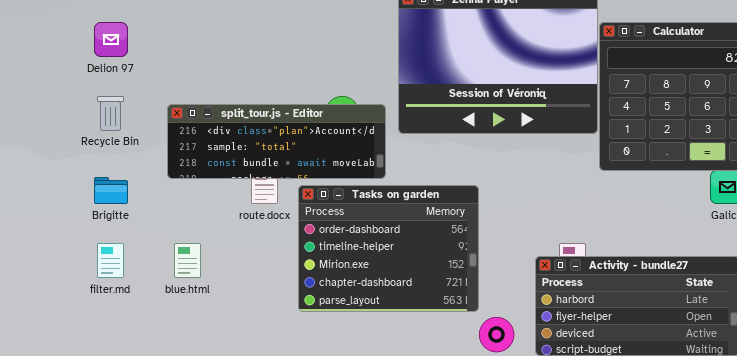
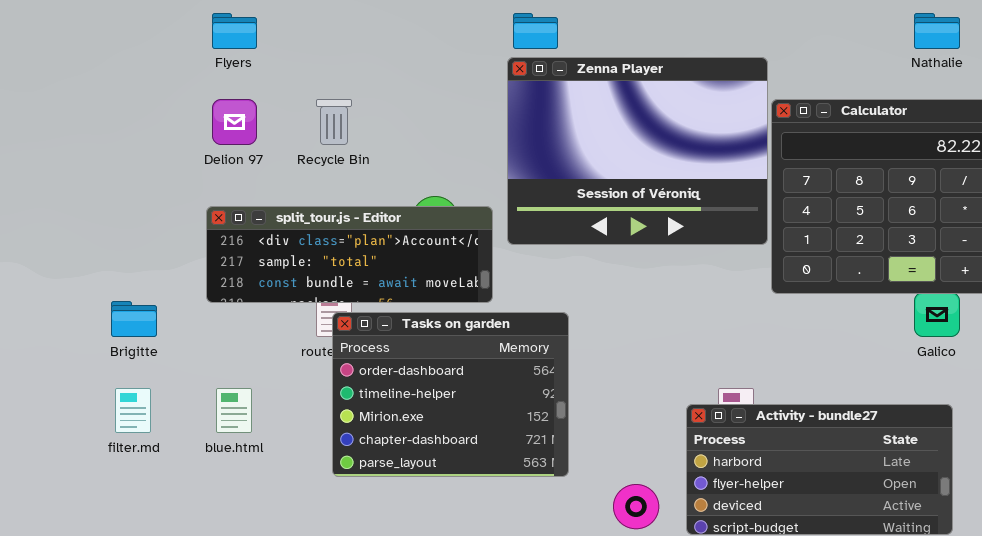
Delion 97: [94,22,128,57] -> [212,99,257,145], moved
Recycle Bin: [97,96,124,131] -> [316,99,352,145], moved
Tasks on garden: [298,185,479,312] -> [332,312,569,477], moved

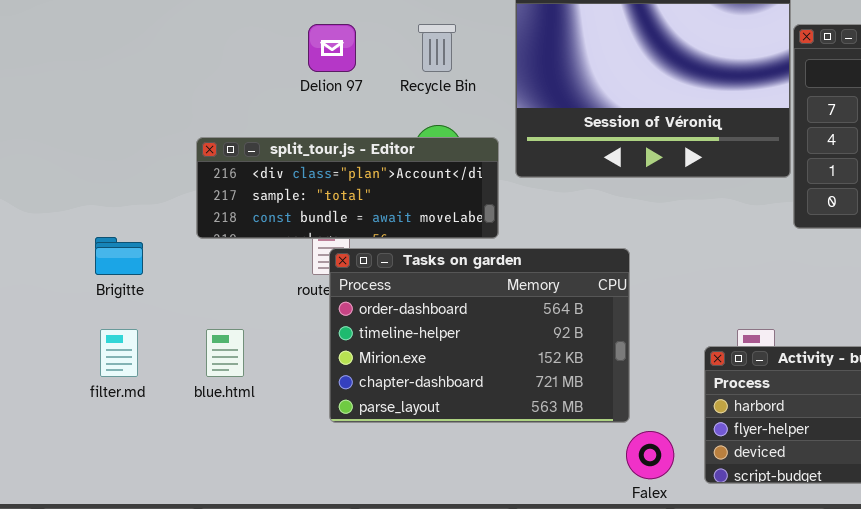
Delion 97: [212,99,257,145] -> [308,24,356,72], moved
Recycle Bin: [316,99,352,145] -> [418,24,456,72], moved
Tasks on garden: [332,312,569,477] -> [329,248,630,423], resized

